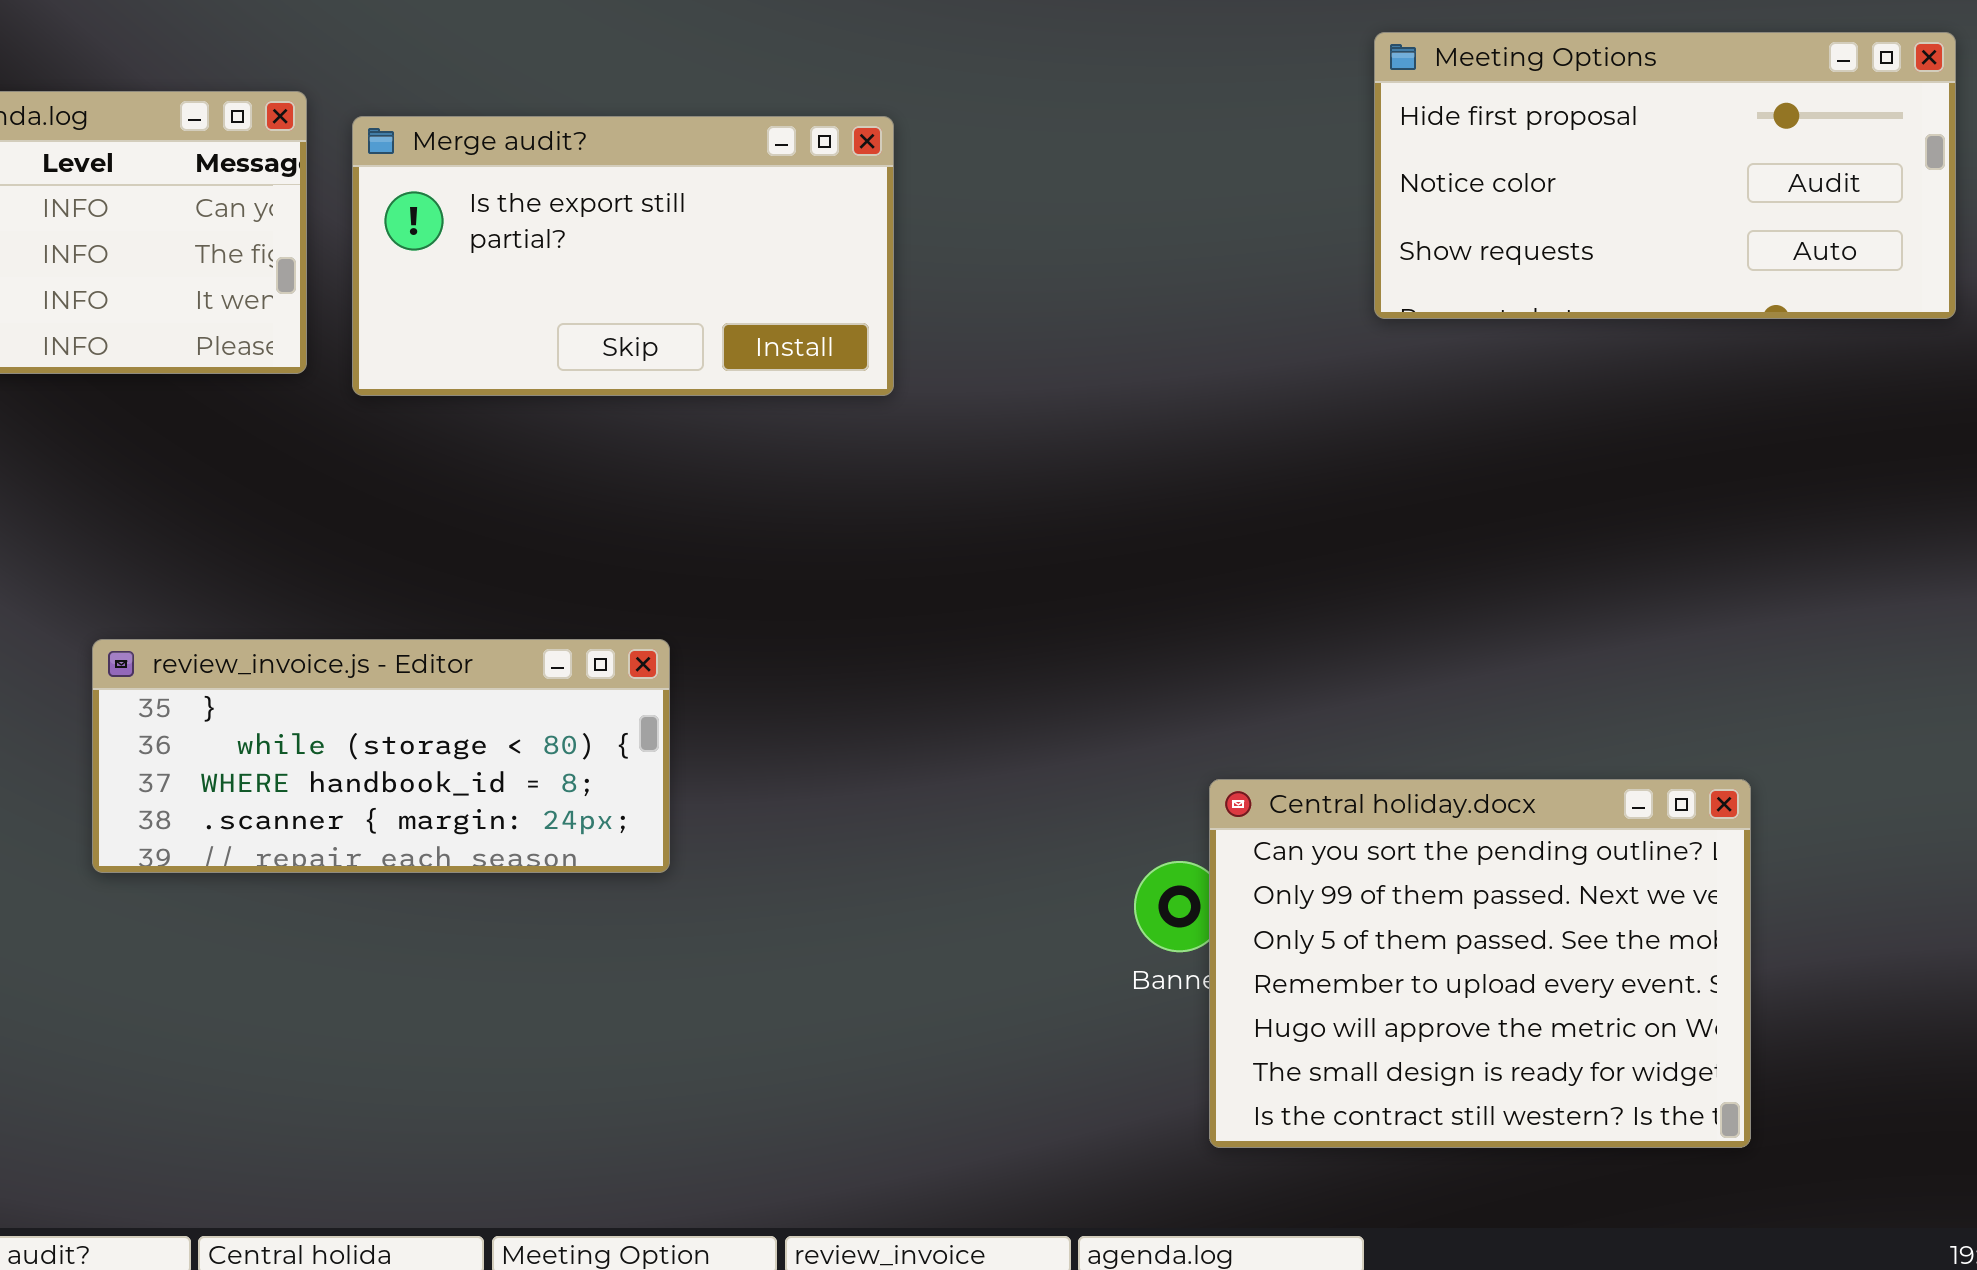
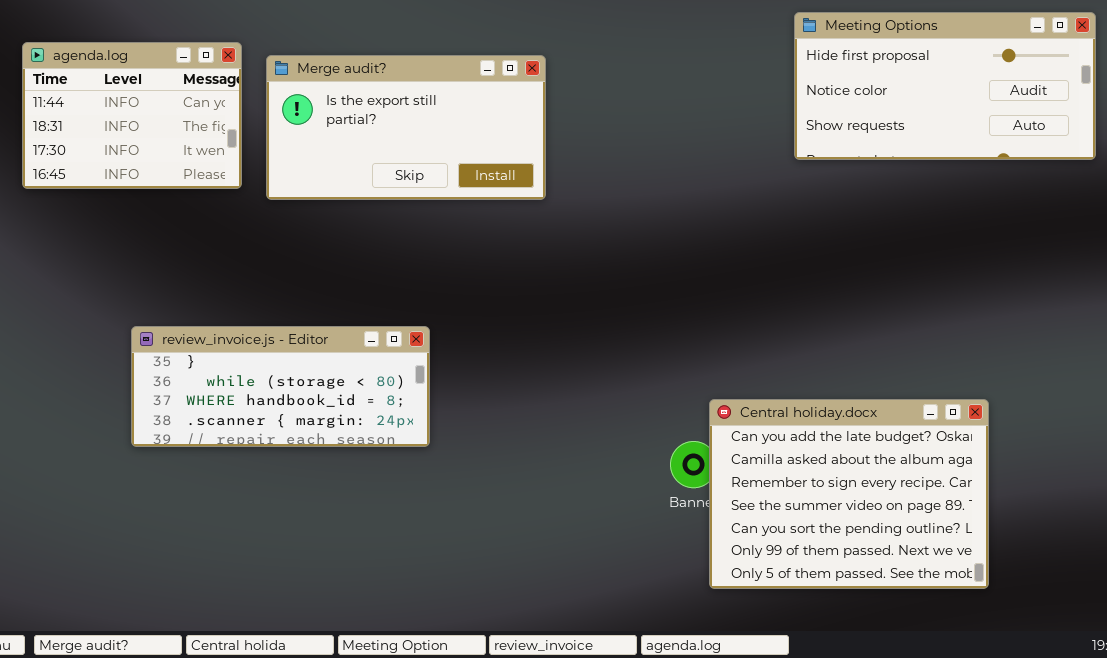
Central holiday.docx: [1209,779,1751,1148] -> [709,399,989,589], scrolled up 4 rows

